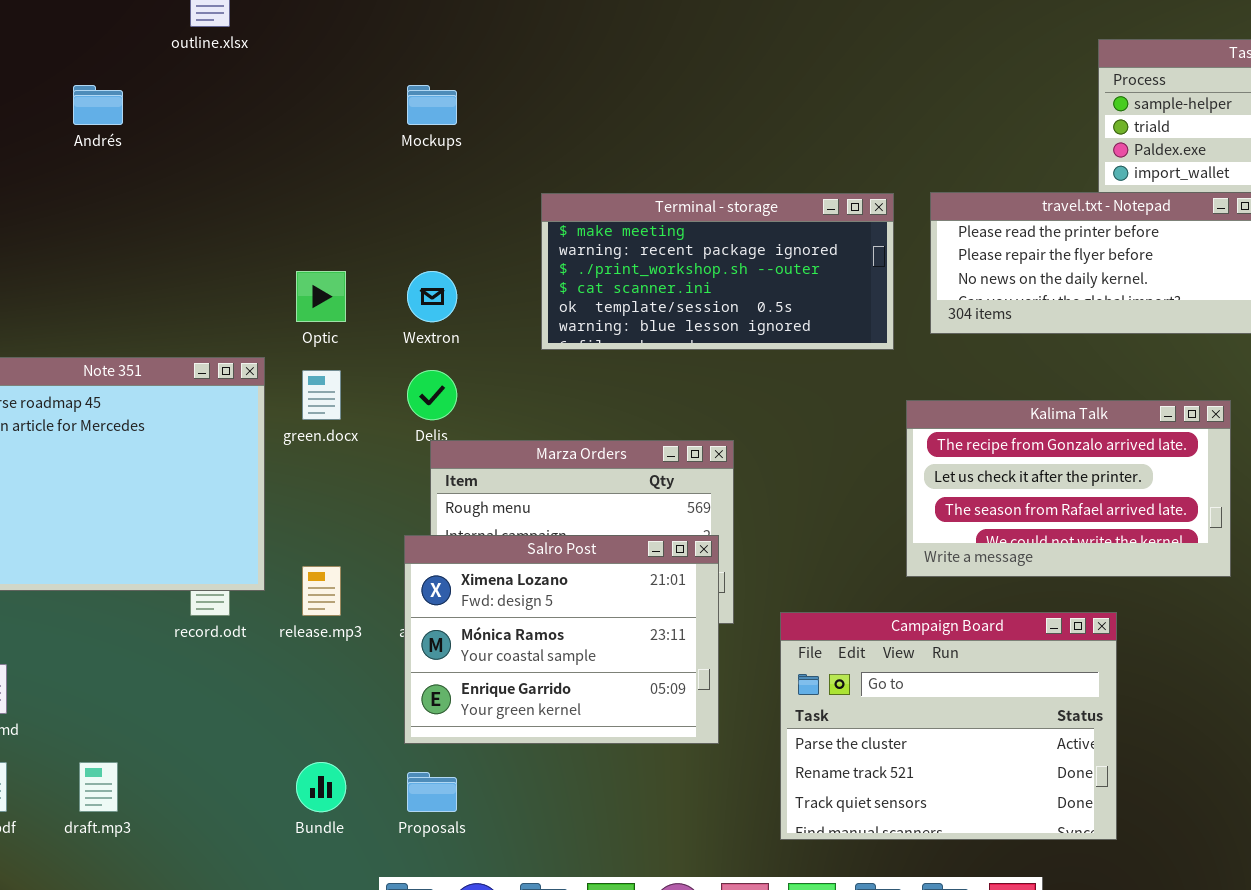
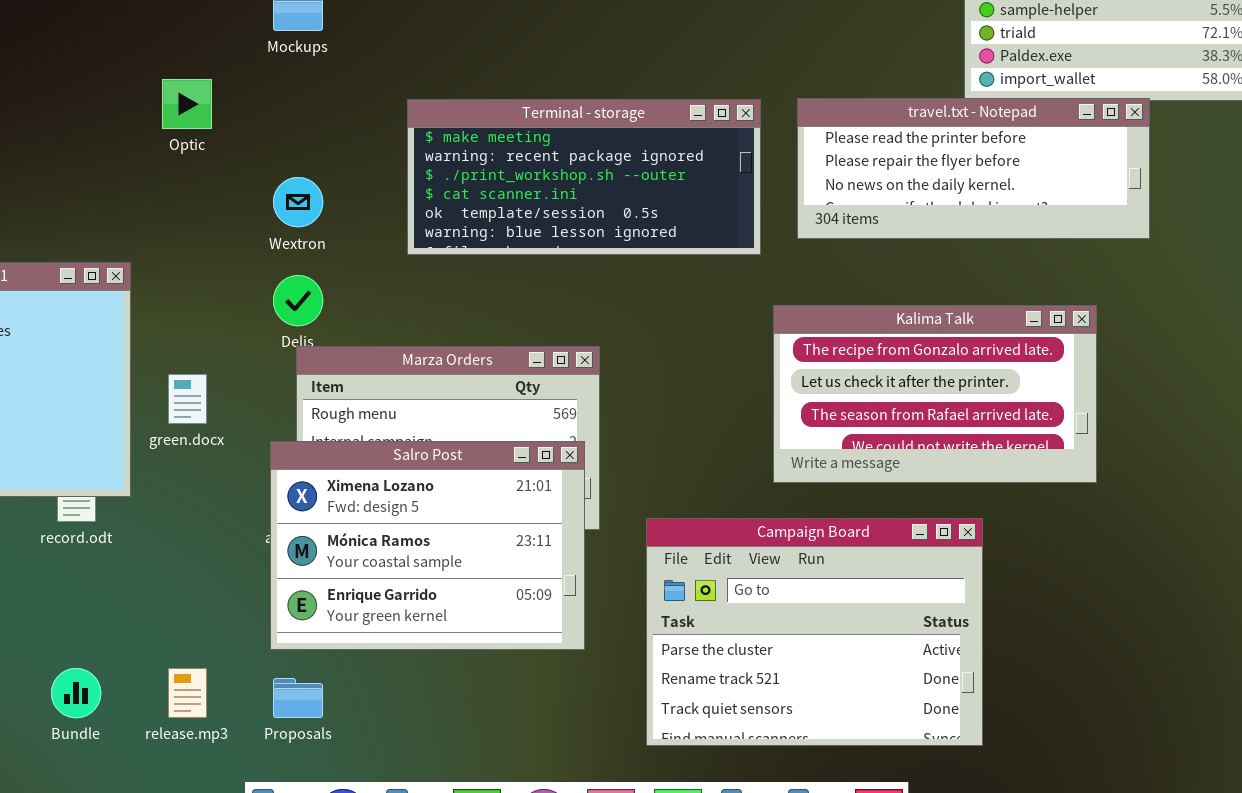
Optic: [296,271,346,322] -> [162,79,212,129], moved
green.docx: [302,370,341,420] -> [168,374,207,424], moved
release.mp3: [302,566,341,616] -> [168,668,207,718], moved
Bundle: [296,762,346,812] -> [51,668,101,718], moved

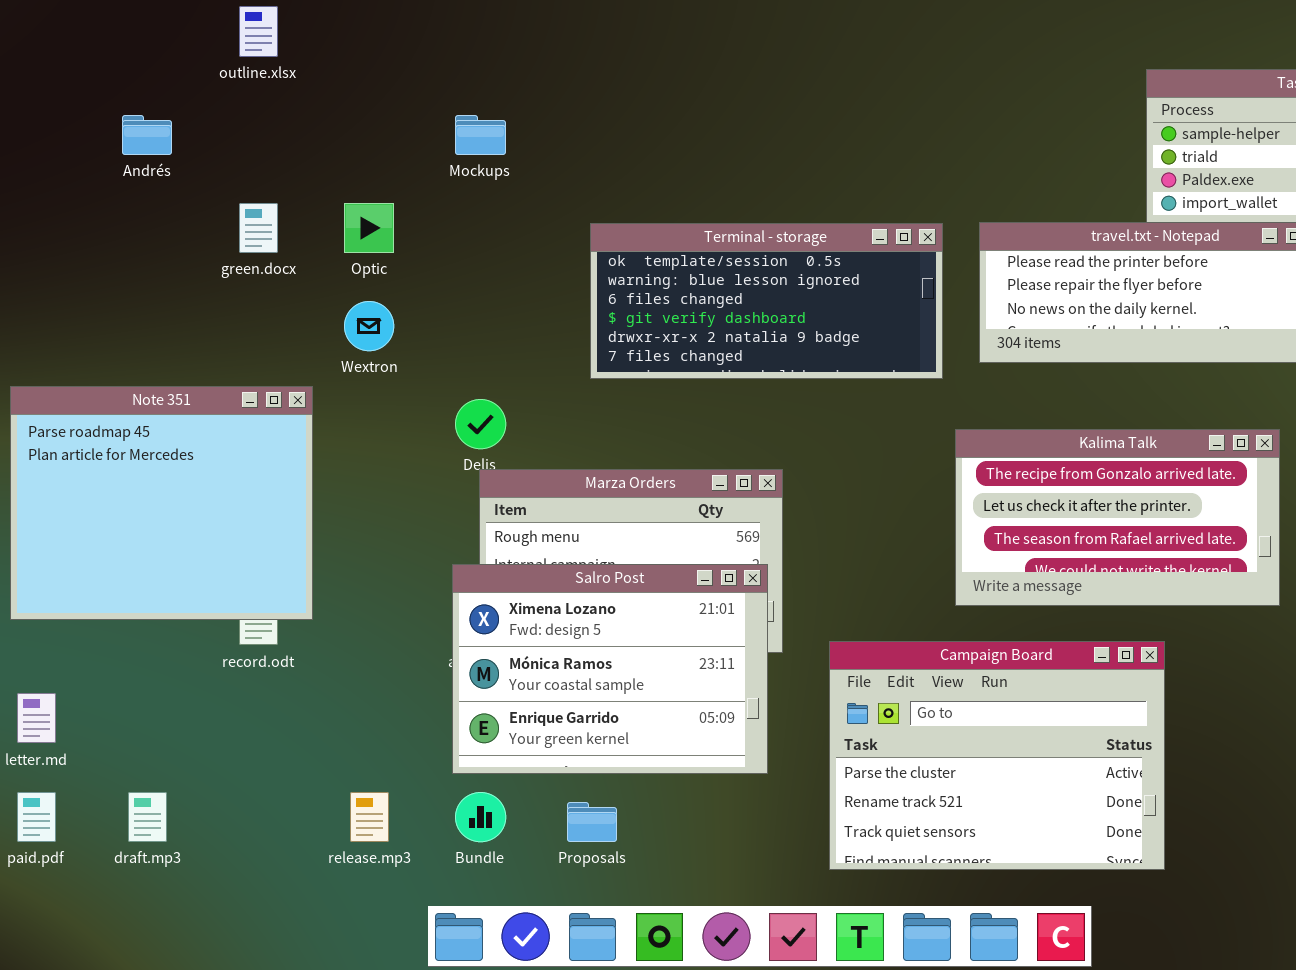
Terminal - storage: [407,99,761,255] -> [590,223,943,379], scrolled down 4 rows
Wextron: [273,177,323,227] -> [344,301,394,351], moved
green.docx: [168,374,207,424] -> [239,203,278,253], moved
Bundle: [51,668,101,718] -> [455,792,506,842], moved
Proposals: [273,678,323,718] -> [567,802,617,842], moved

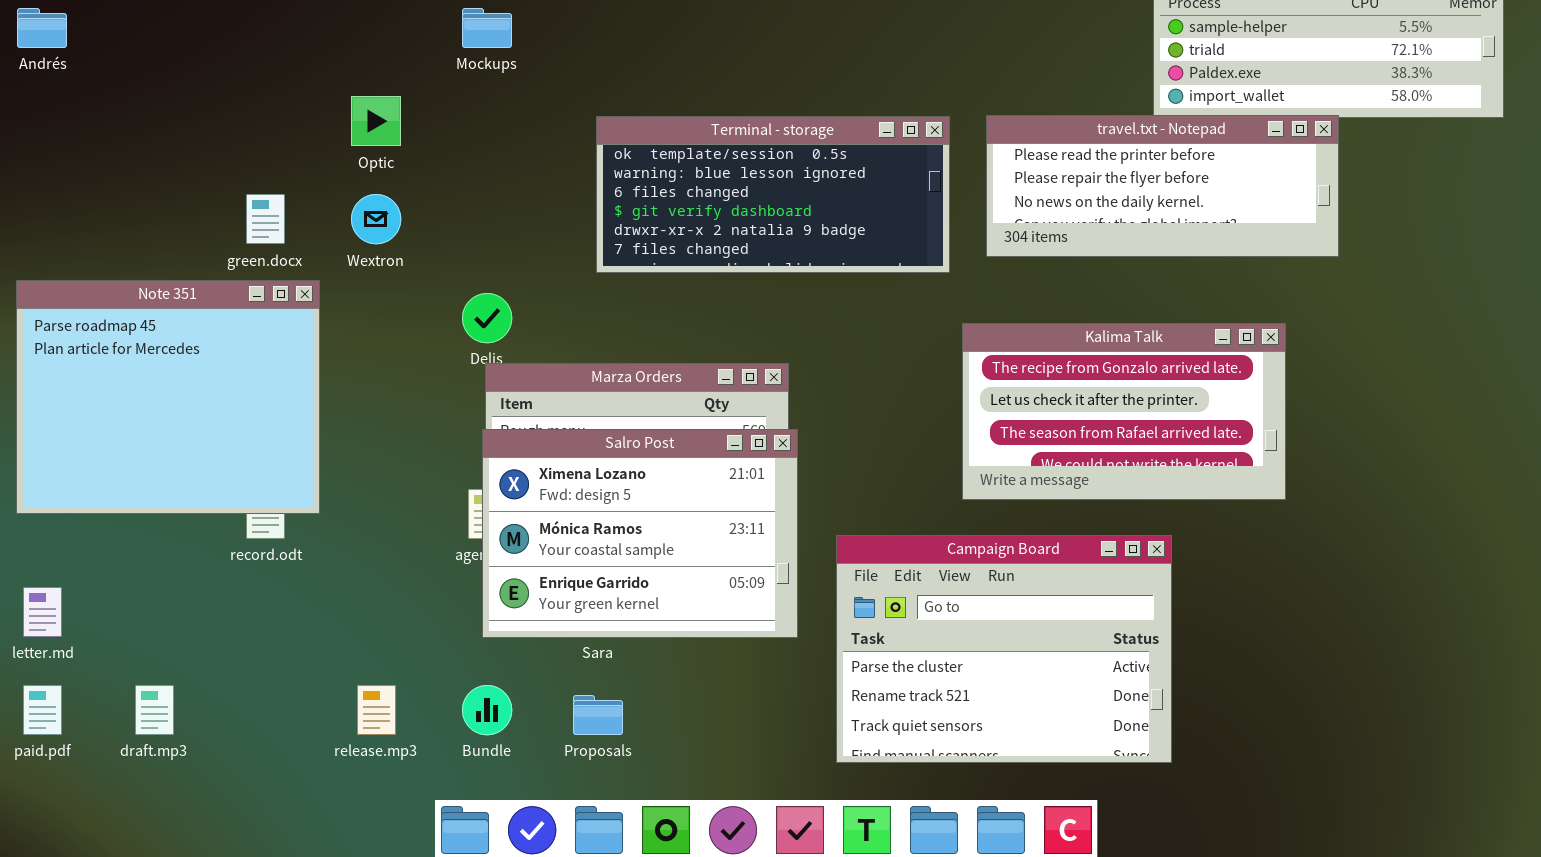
Andrés: [122,115,172,155] -> [17,8,67,48], moved
green.docx: [239,203,278,253] -> [246,194,285,244], moved
Salro Post: [452,564,768,774] -> [482,429,798,638], moved

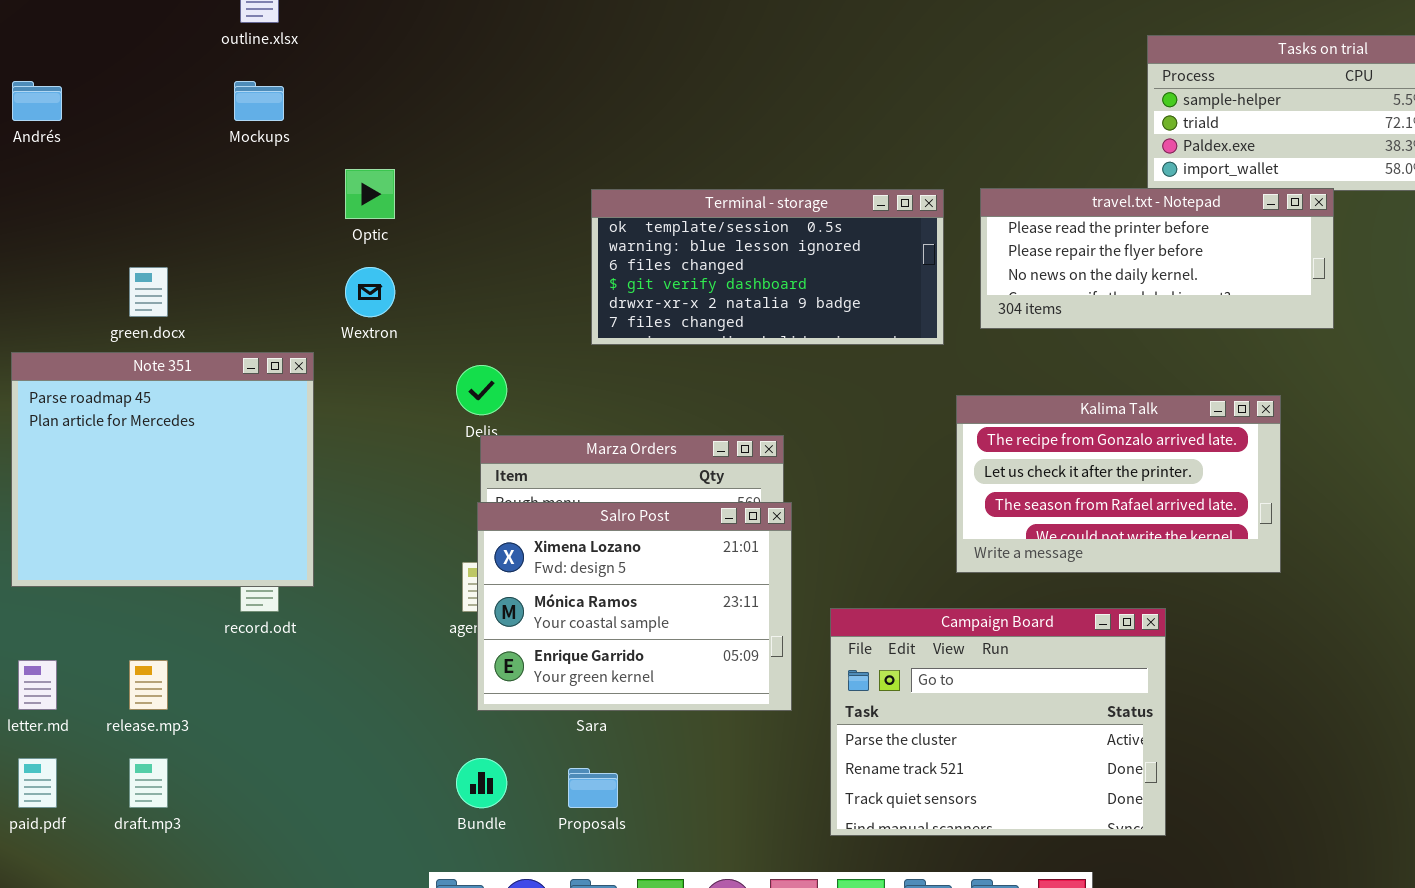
Mockups: [462,8,512,48] -> [234,81,284,121], moved
green.docx: [246,194,285,244] -> [129,267,168,317], moved
release.mp3: [357,685,396,735] -> [129,660,168,710], moved

